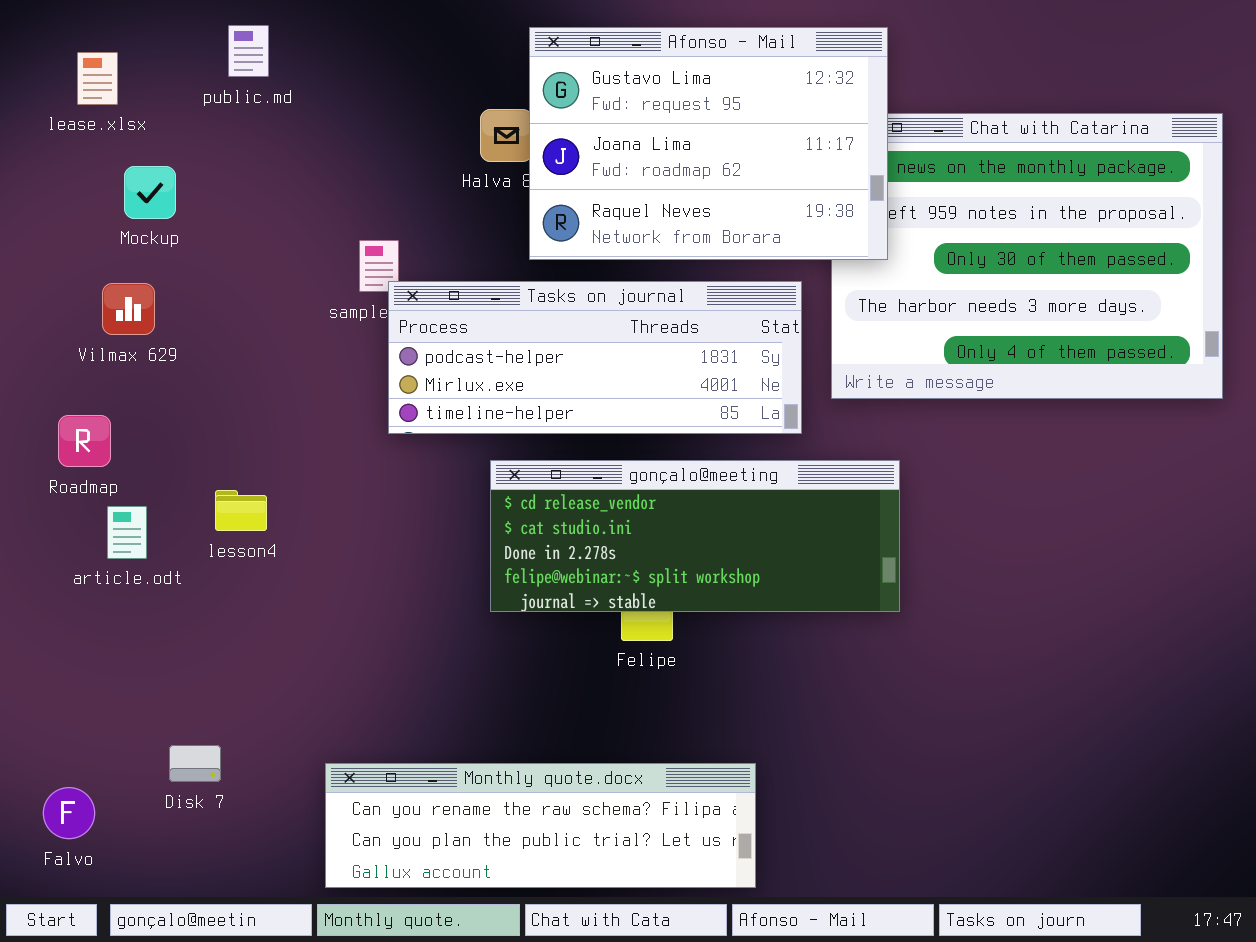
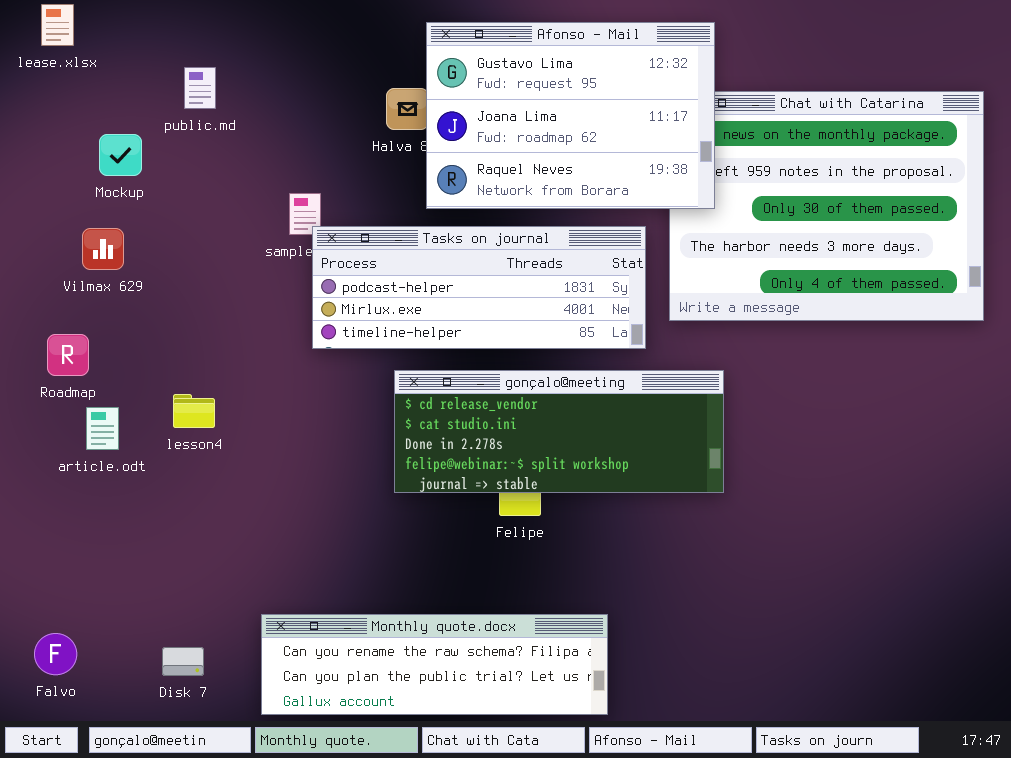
public.md: [228,25,269,77] -> [184,67,216,109], moved
lease.xlsx: [77,52,118,105] -> [41,4,74,46], moved
Disk 7: [169,745,221,782] -> [162,647,204,676], moved

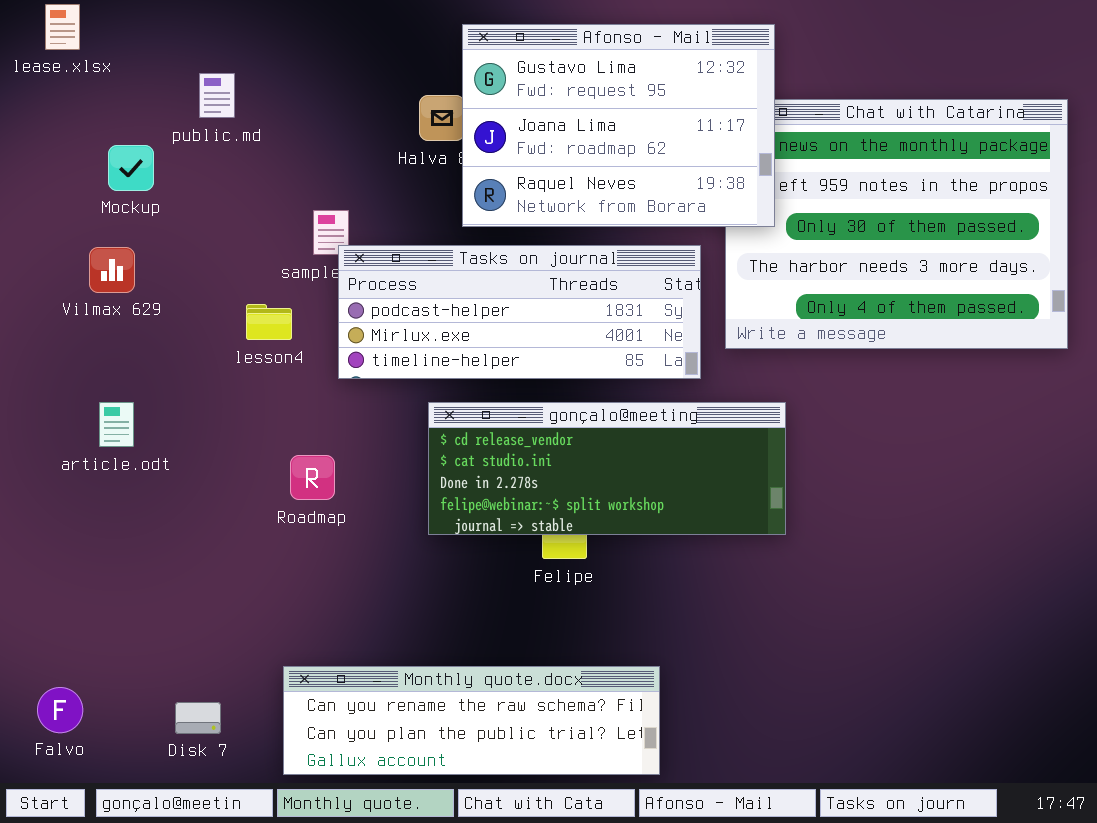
Roadmap: [47,334,89,376] -> [290,455,335,500], moved
lesson4: [173,394,215,428] -> [246,304,292,340], moved
article.odt: [86,407,119,450] -> [99,402,134,447], moved

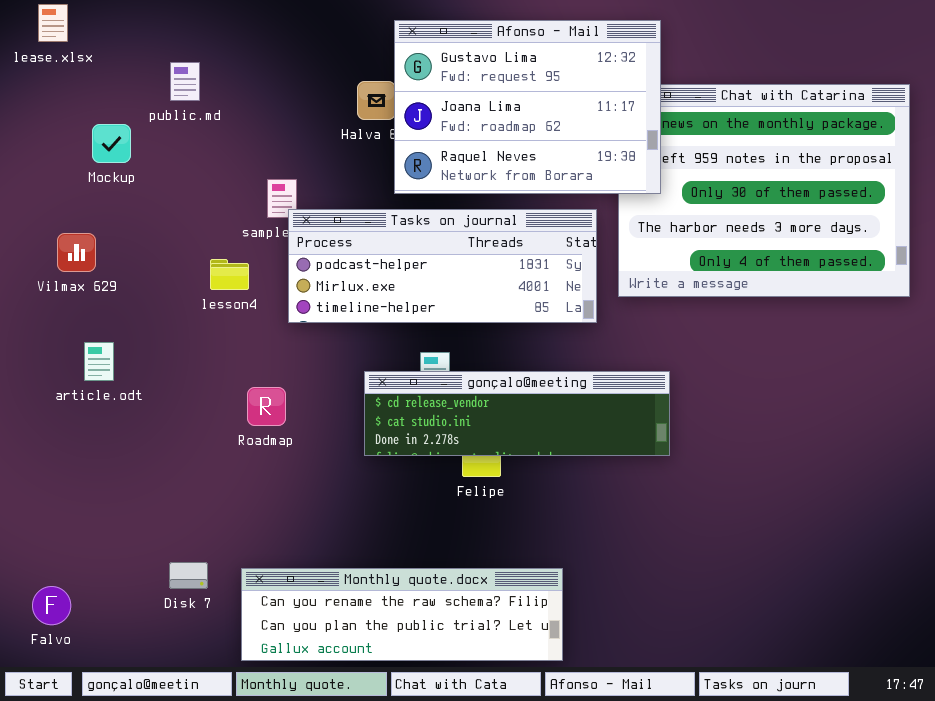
Vilmax 629: [89,247,135,293] -> [57,233,96,272], moved
gonçalo@meeting: [428,402,786,535] -> [364,371,670,456], resized
Disk 7: [175,702,221,734] -> [169,562,208,589], moved

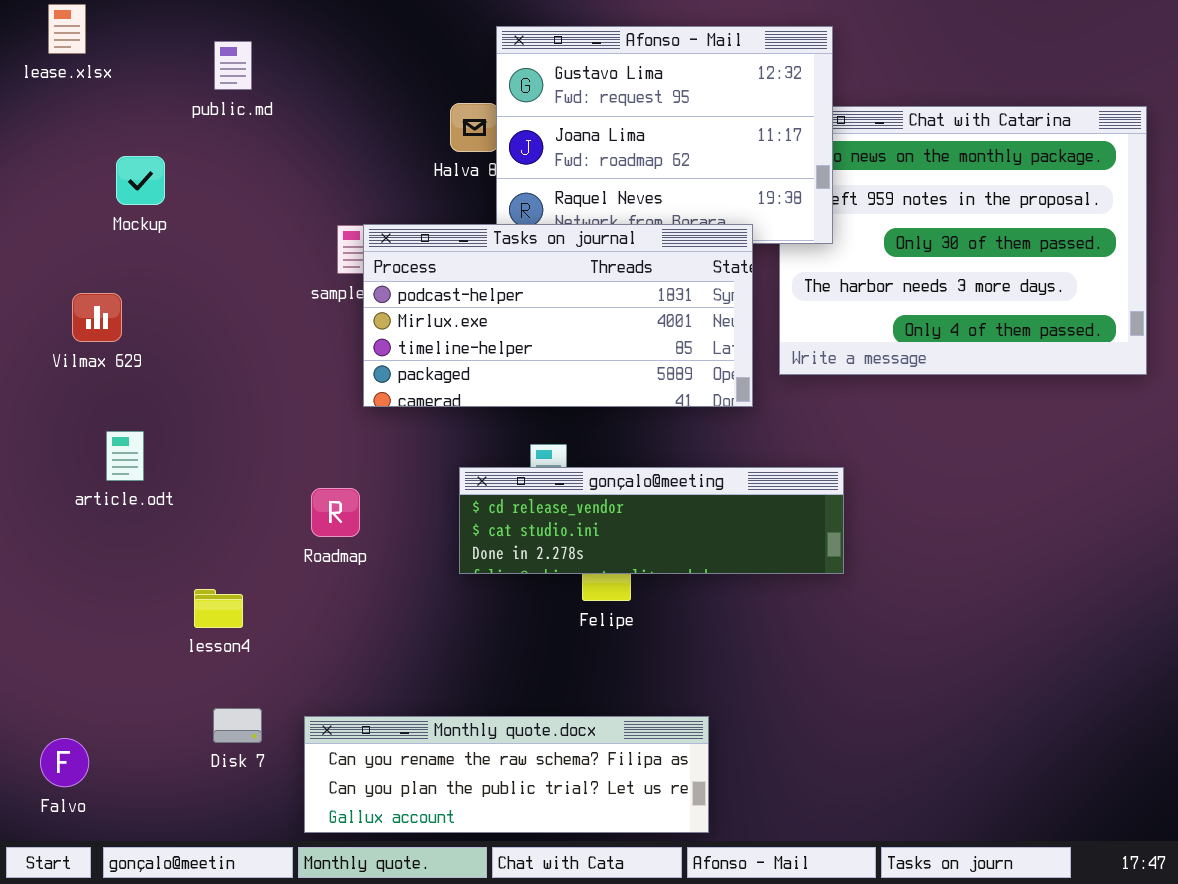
public.md: [170,62,200,101] -> [214,41,252,90], moved
Tasks on journal: [288,209,597,323] -> [363,224,753,407], resized
lesson4: [210,259,249,290] -> [194,589,243,628], moved

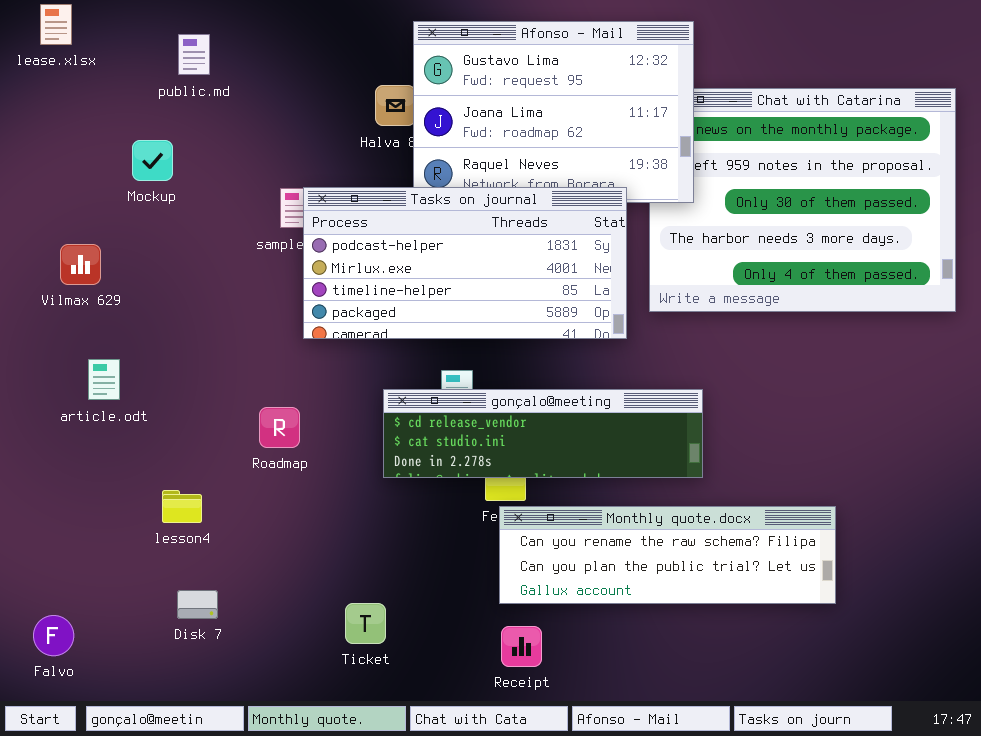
Mockup: [116,156,165,205] -> [132,140,173,181], moved
Monthly quote.docx: [304,716,709,833] -> [499,506,836,604], moved

